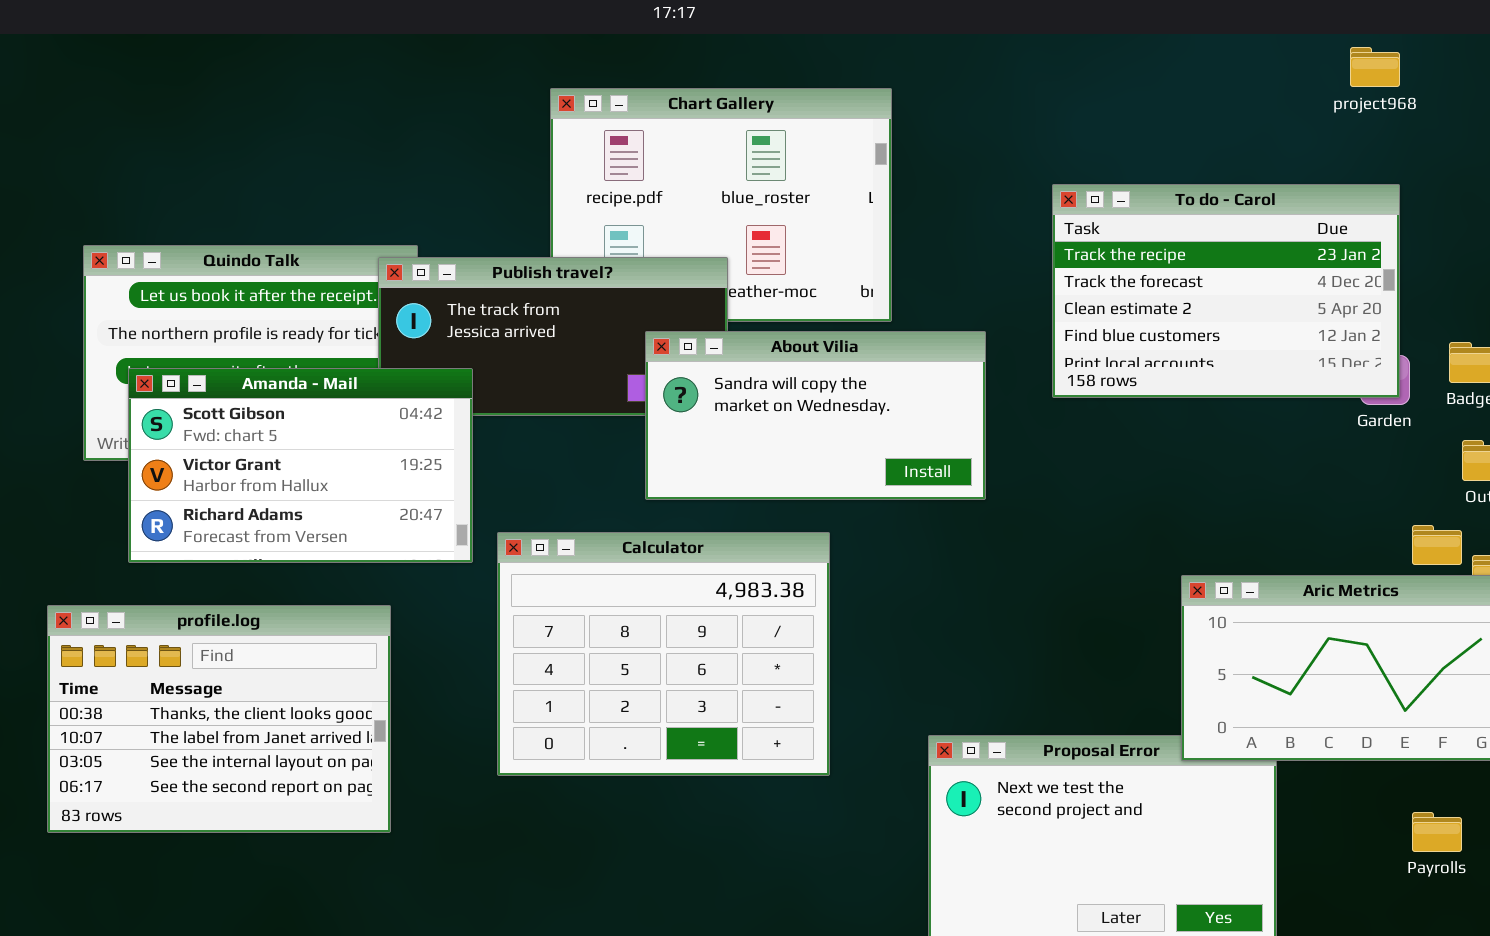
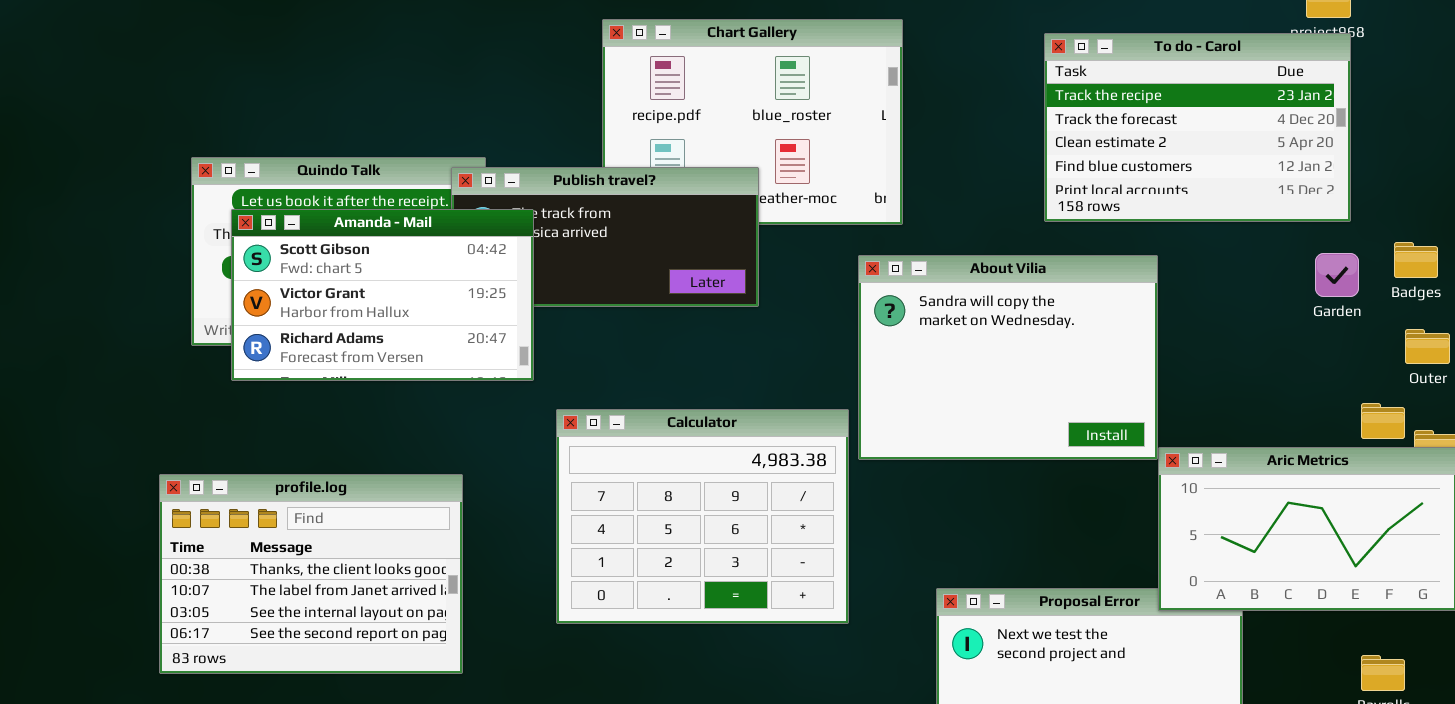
To do - Carol: [1052,184,1400,398] -> [1044,33,1351,222], moved
About Vilia: [645,331,986,500] -> [858,255,1158,460], moved, resized
Amanda - Mail: [128,368,473,563] -> [231,209,534,381], moved

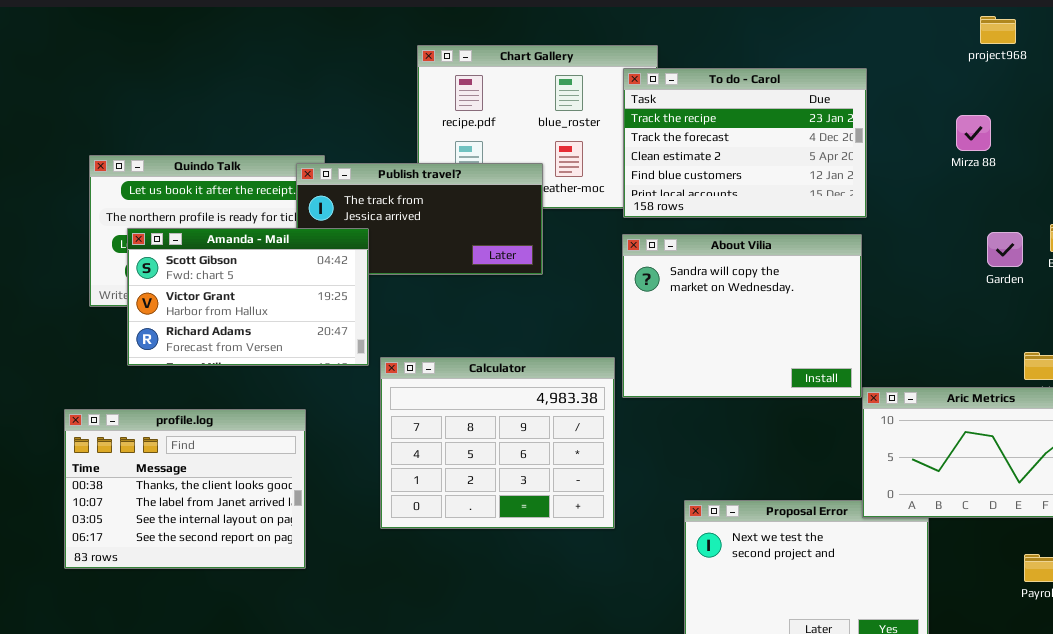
To do - Carol: [1044,33,1351,222] -> [623,68,867,218], moved
Amanda - Mail: [231,209,534,381] -> [127,228,369,366], moved

